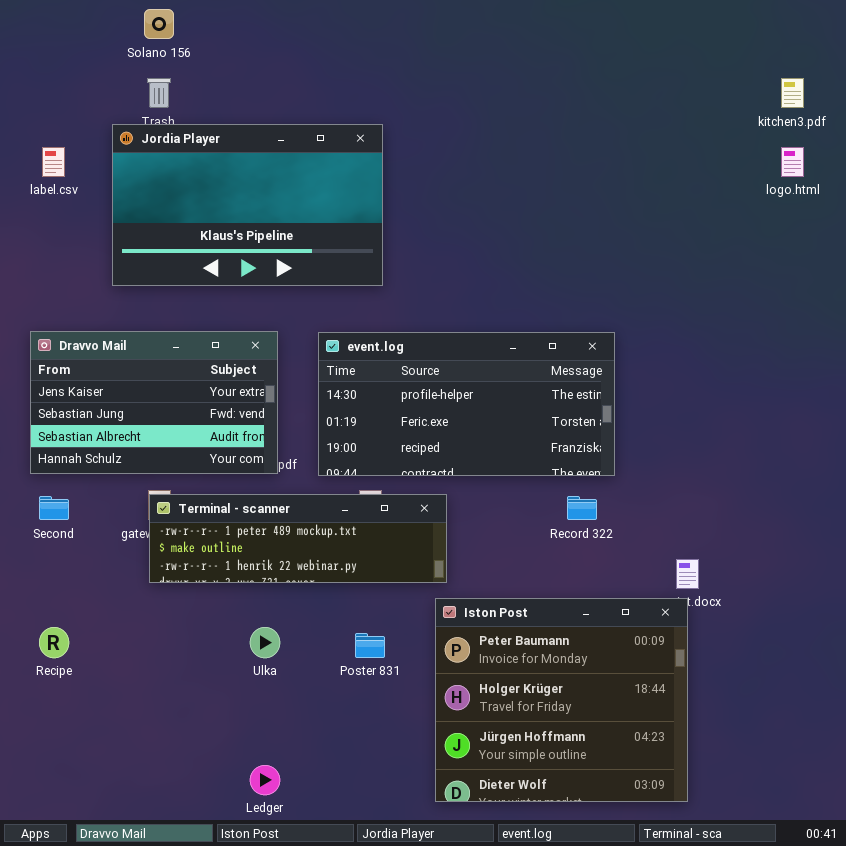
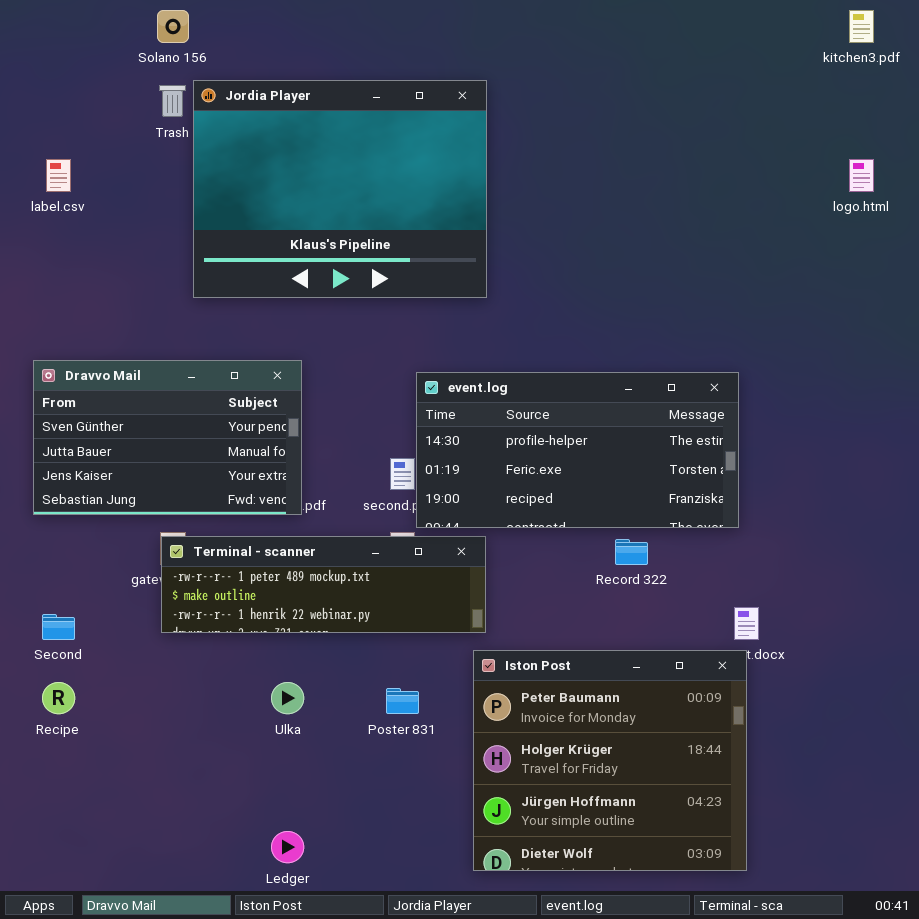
kitchen3.pdf: [781,78,804,108] -> [849,10,874,43], moved
Jordia Player: [112,124,383,286] -> [193,80,487,298], moved, resized
Dravvo Mail: [30,331,278,474] -> [33,360,302,515], scrolled up 2 rows
event.log: [318,332,615,476] -> [416,372,739,528], moved
Second: [39,496,69,520] -> [42,614,75,640], moved

